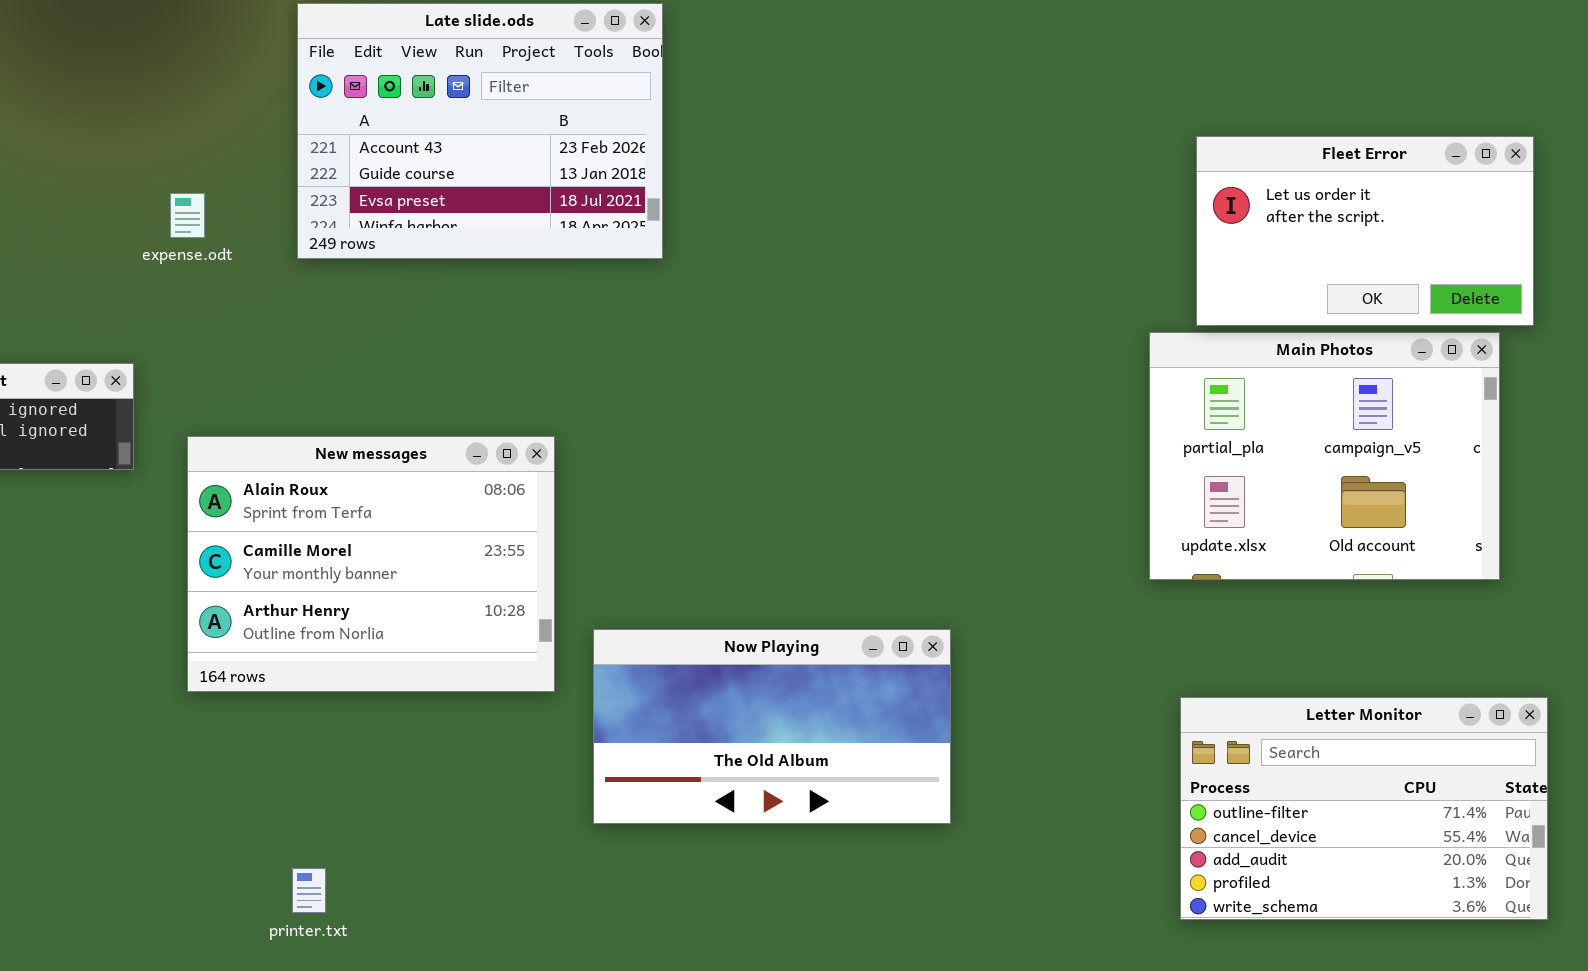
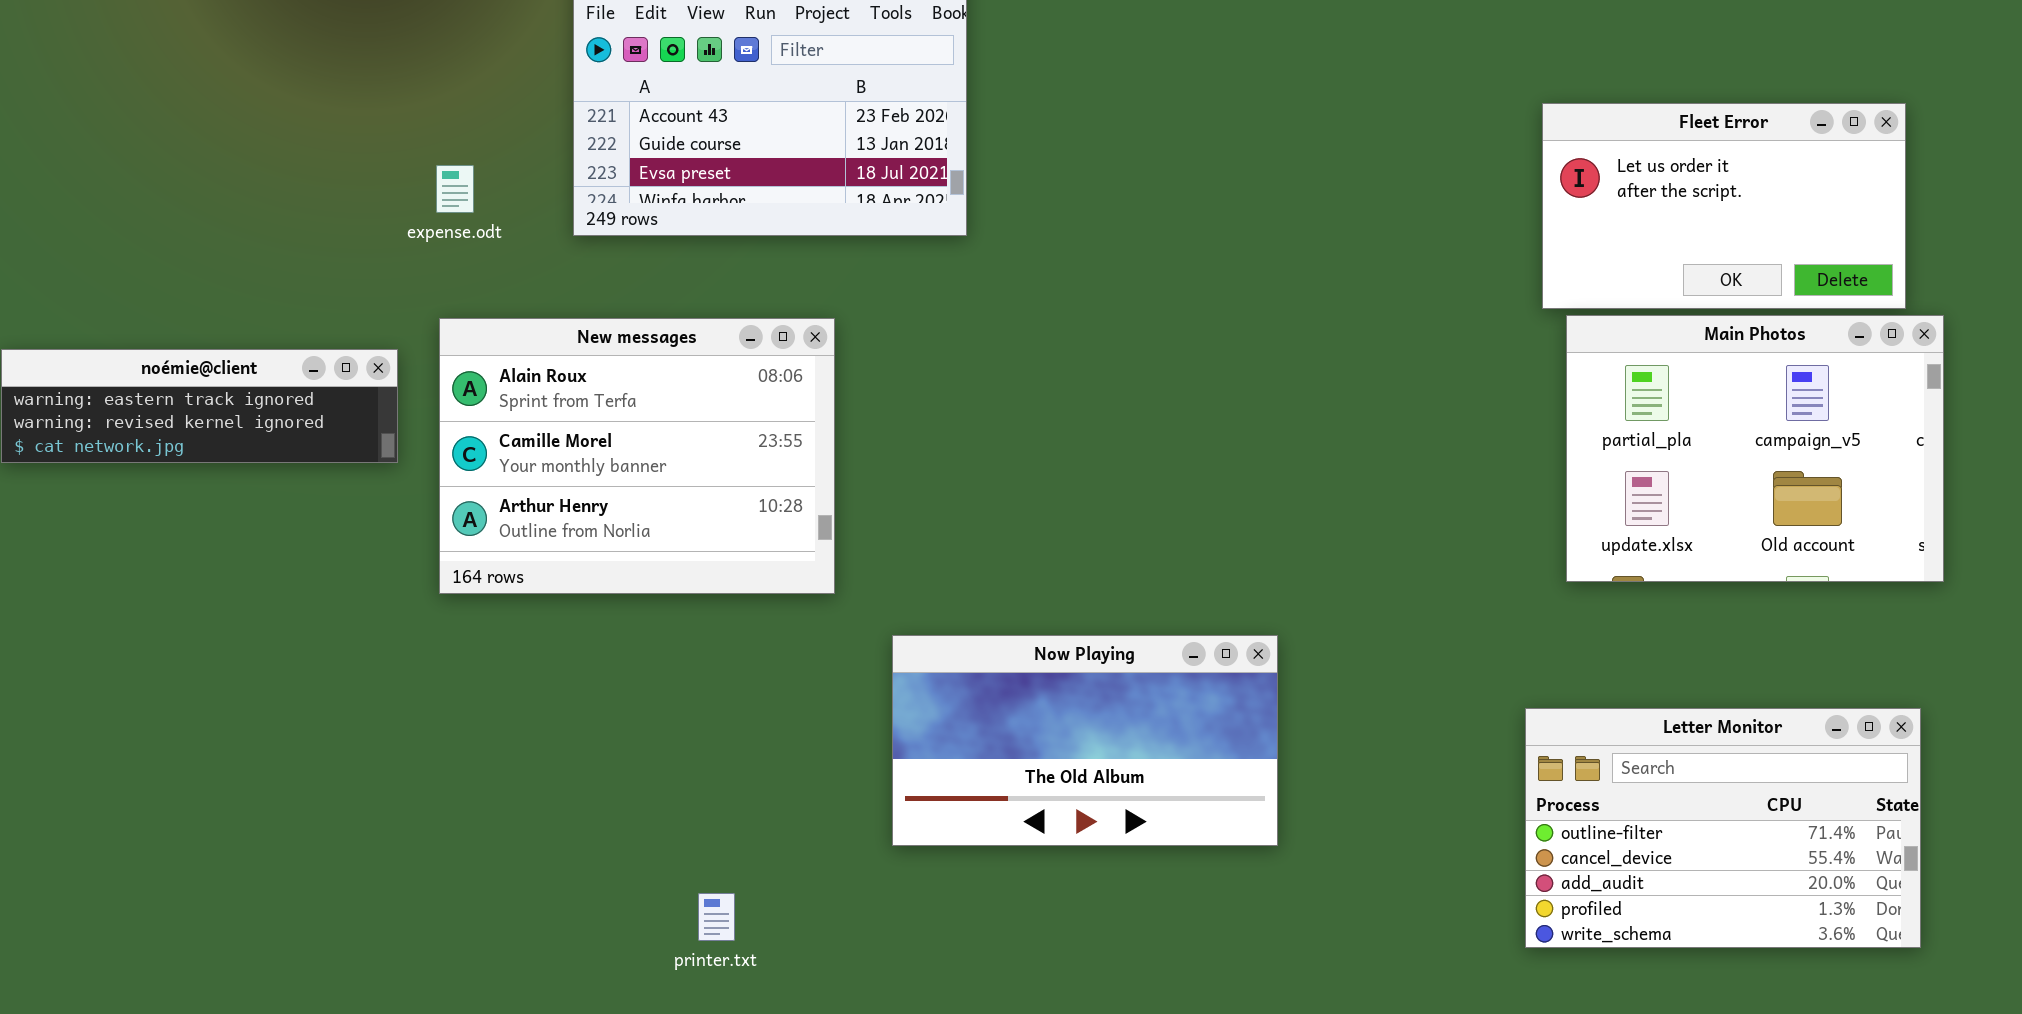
Main Photos: [1149,332,1500,580] -> [1566,315,1944,582], moved
New messages: [187,436,555,692] -> [439,318,835,594], moved
printer.txt: [292,868,326,913] -> [698,893,735,941], moved

